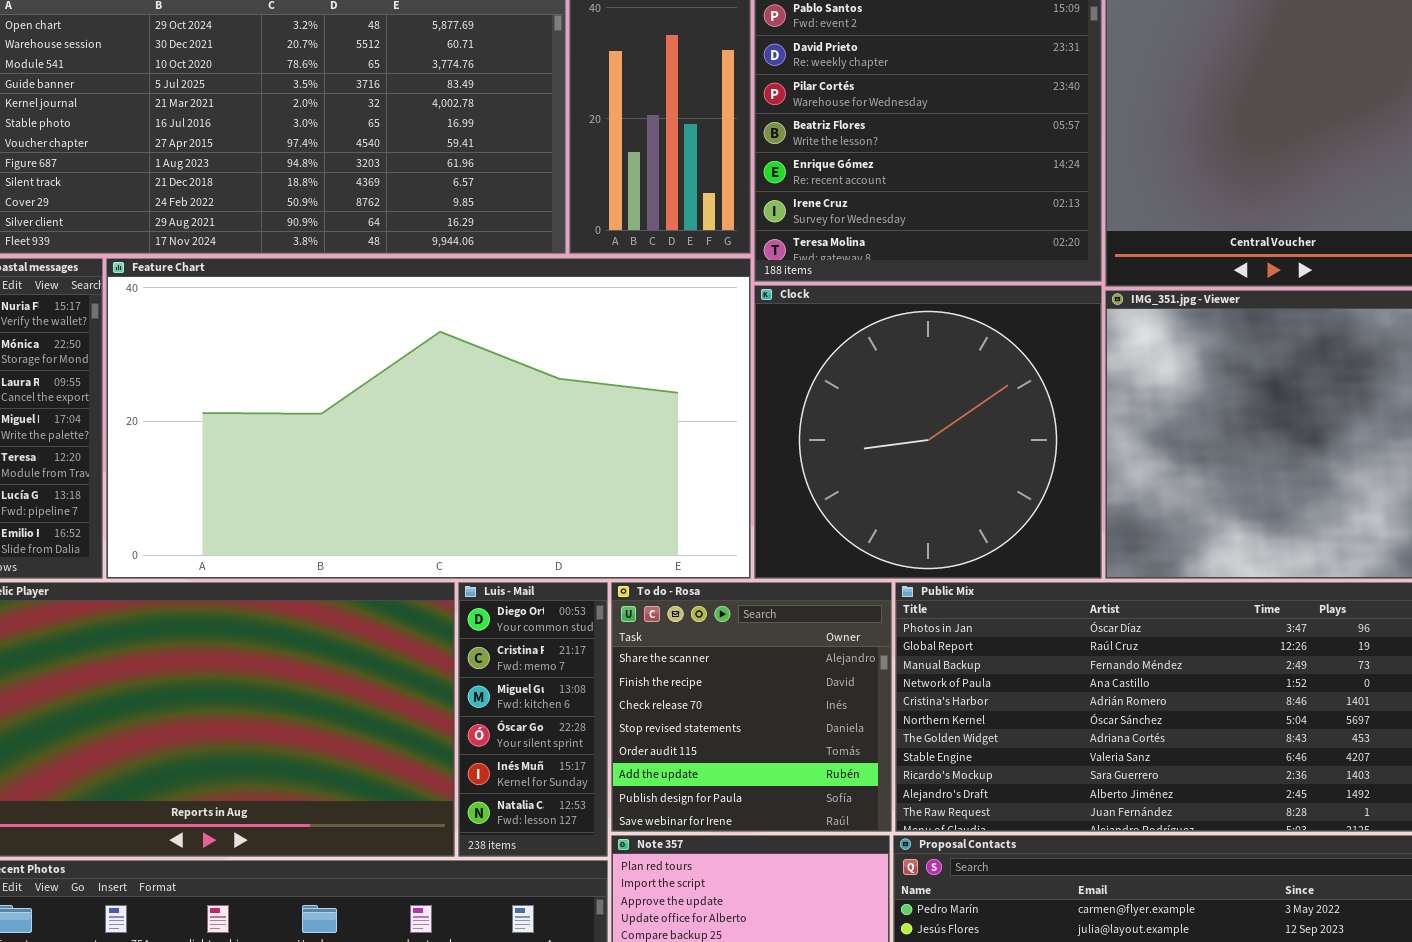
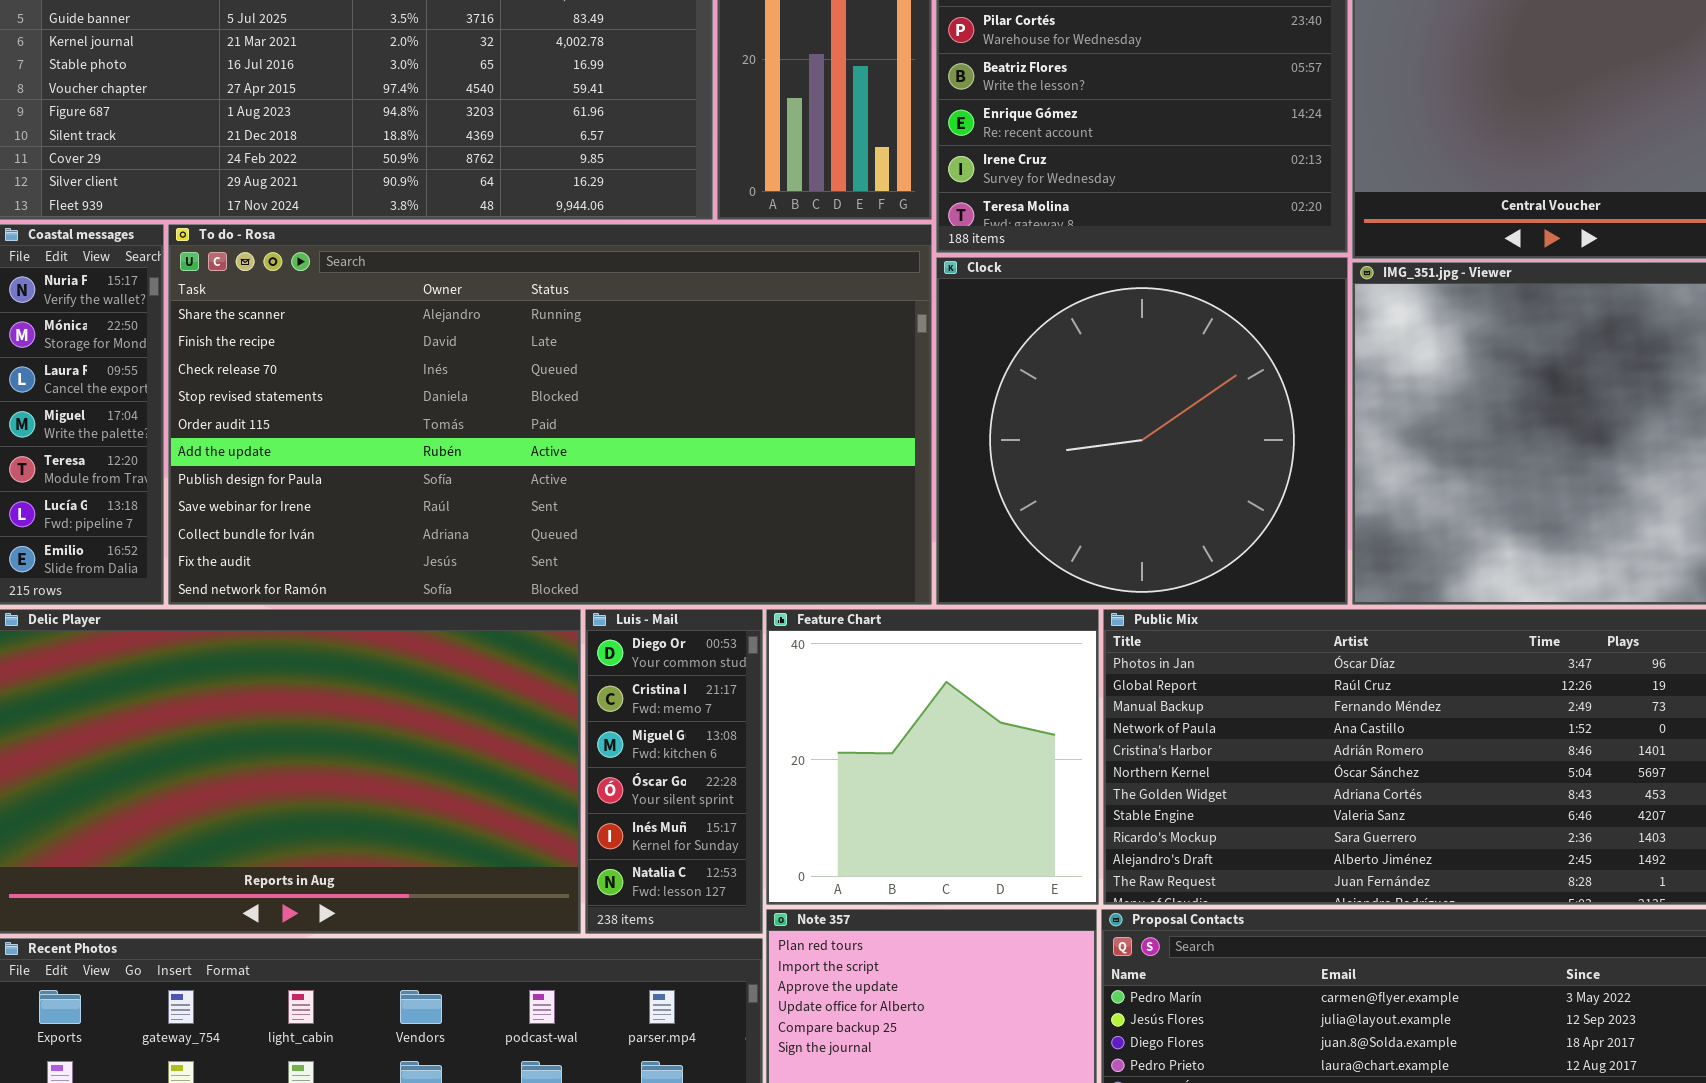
Feature Chart: [106,258,751,579] -> [766,609,1099,905], moved, resized
To do - Rosa: [611,582,892,832] -> [168,224,932,605], moved, resized

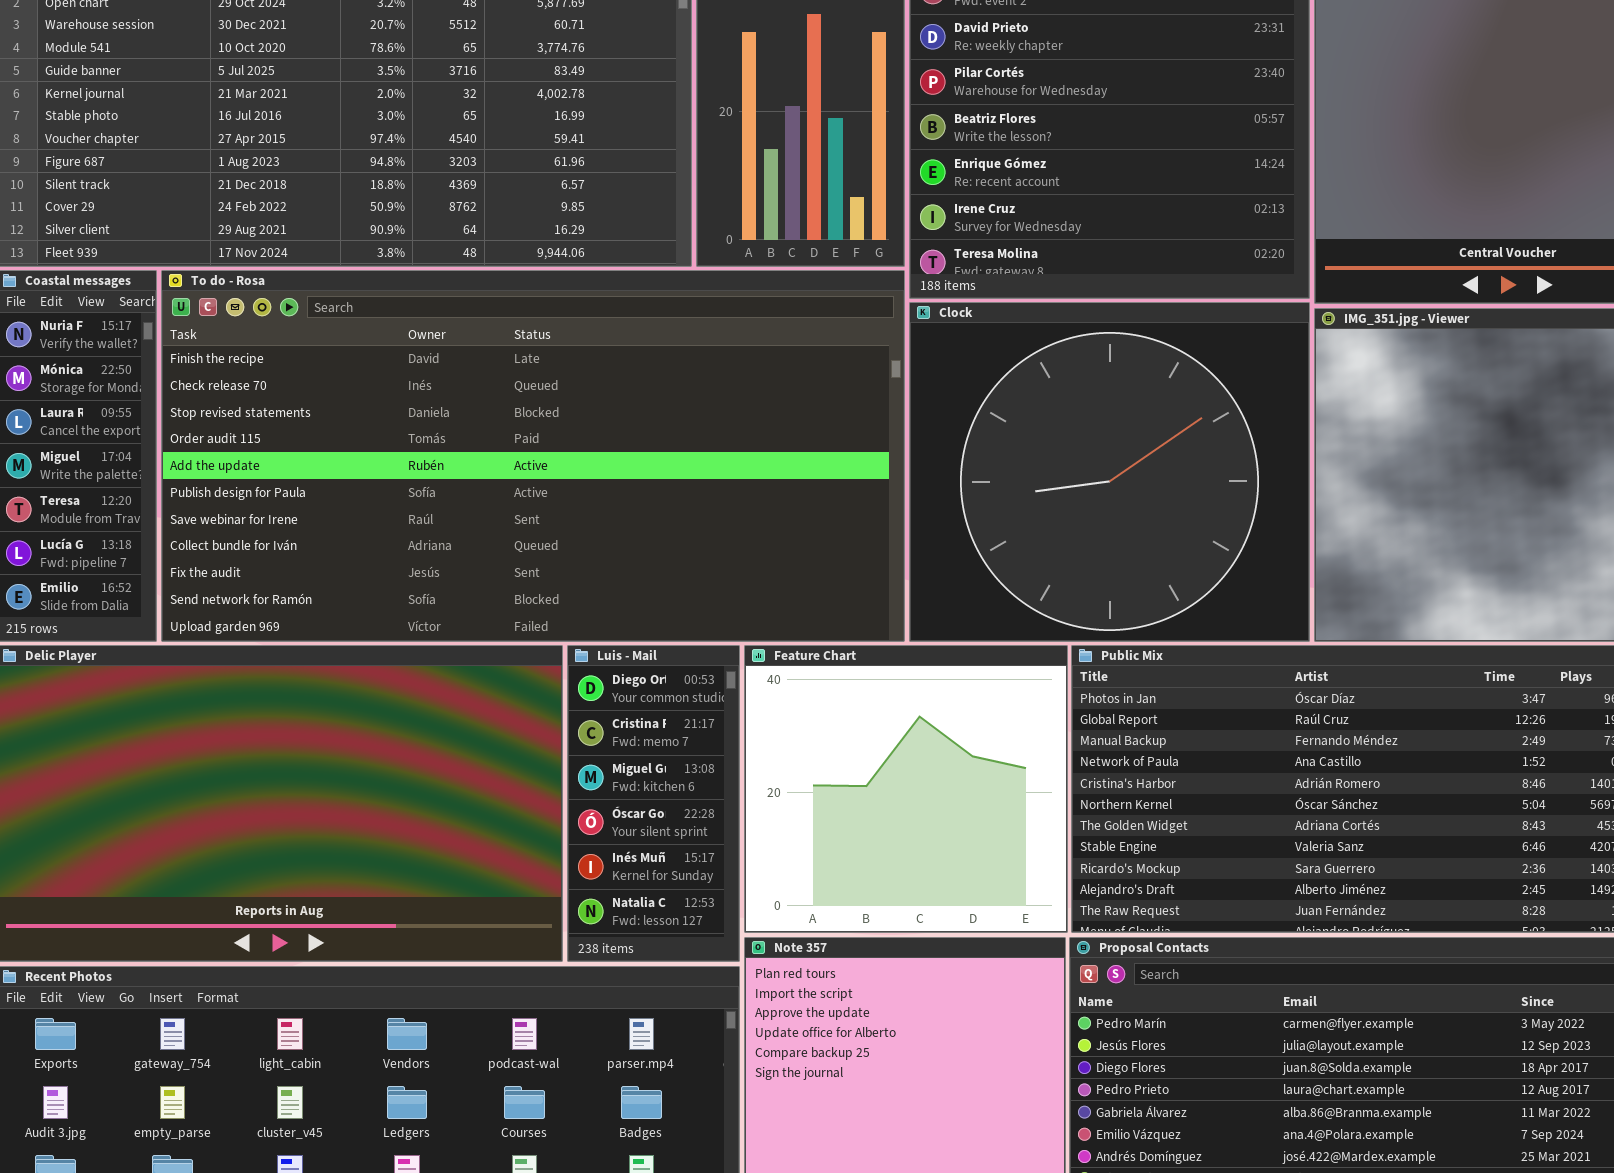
To do - Rosa: [168,224,932,605] -> [161,270,905,642], scrolled down 1 row

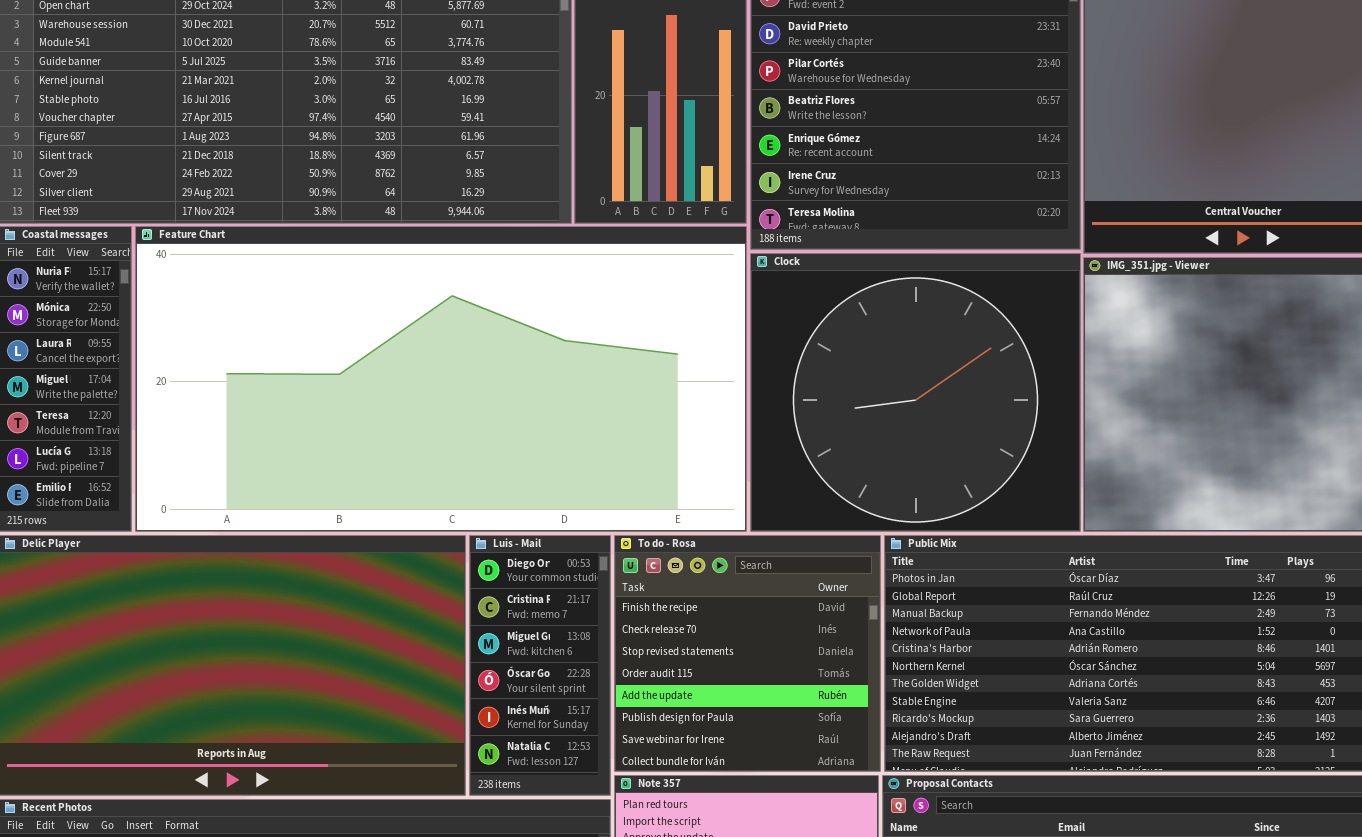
To do - Rosa: [161,270,905,642] -> [614,535,881,772], moved, resized
Feature Chart: [744,645,1068,933] -> [135,226,747,532], moved, resized

